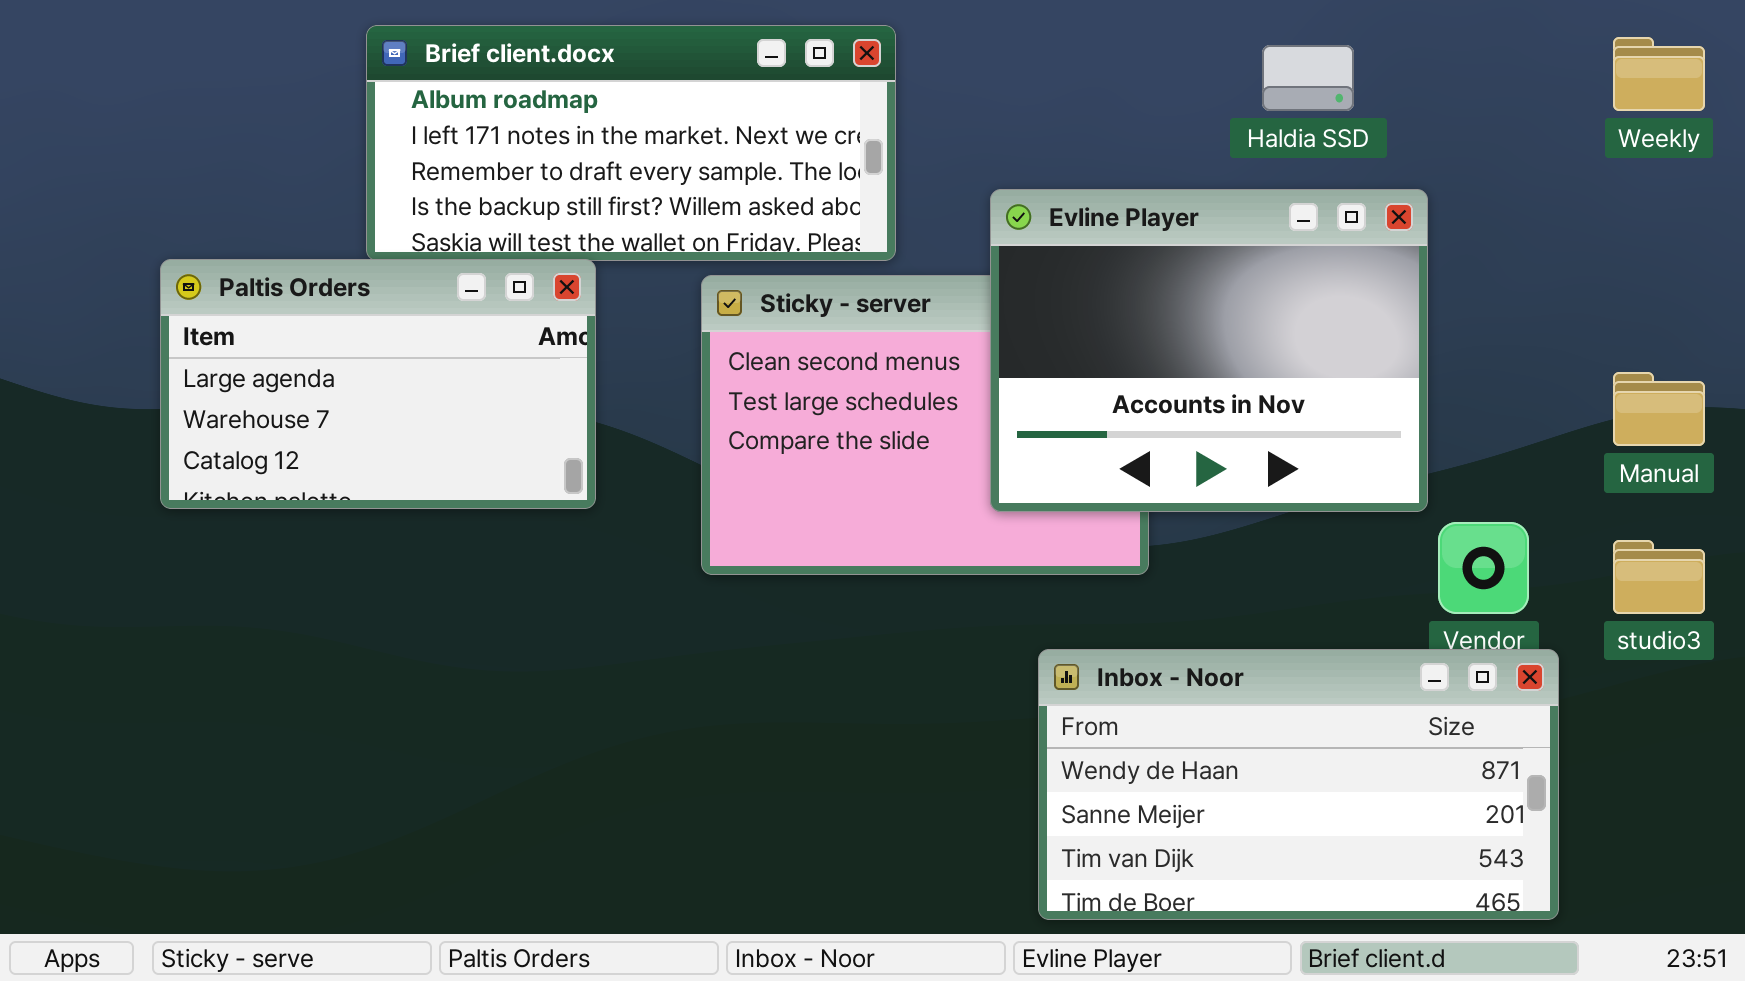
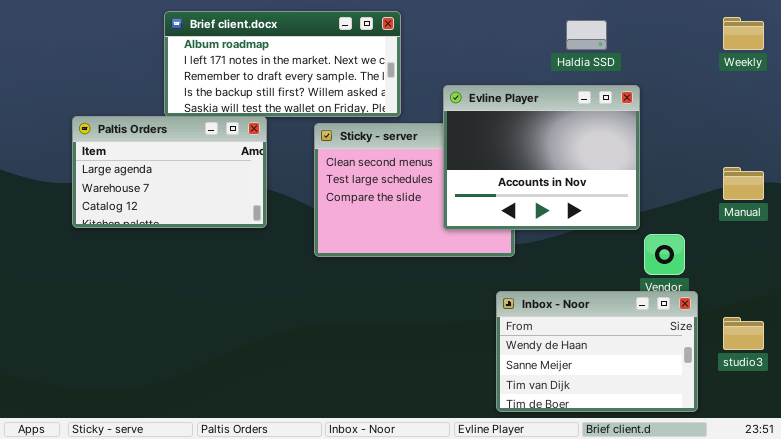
studio3: [1613,540,1705,614] -> [723,317,764,350], moved
Inbox - Noor: [1038,649,1559,920] -> [496,291,698,412], resized

